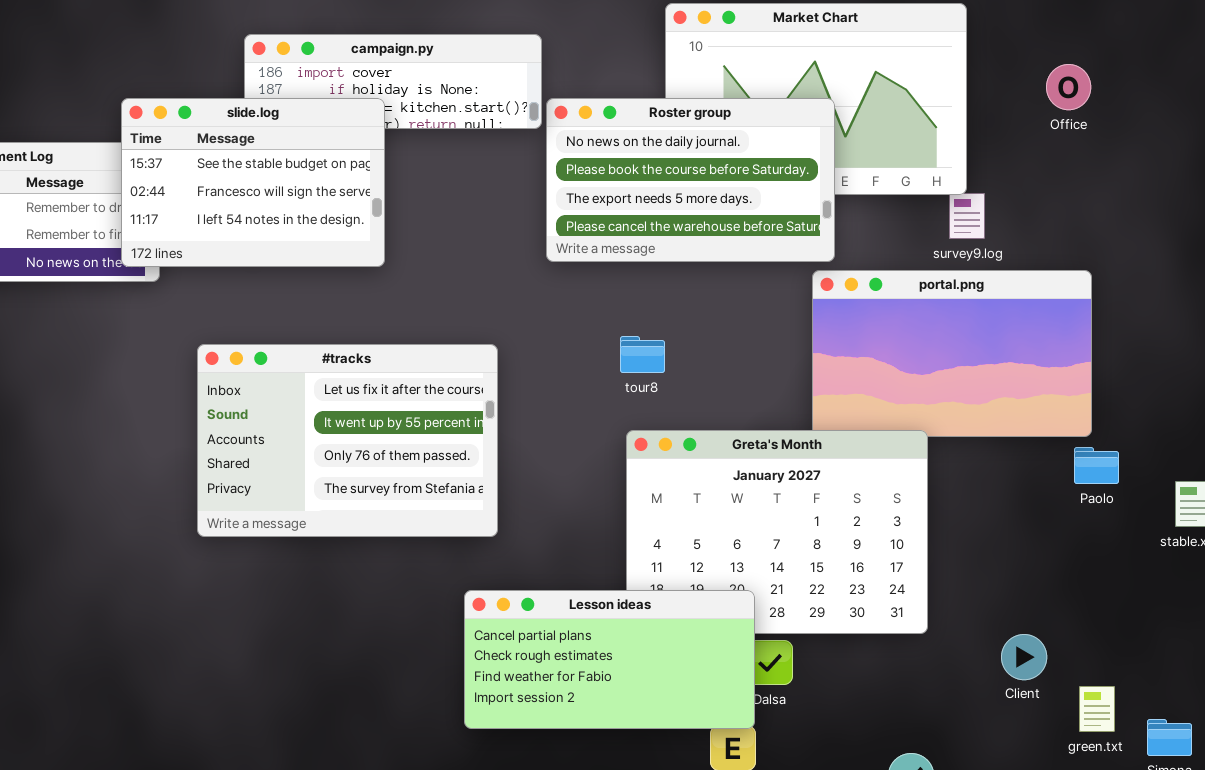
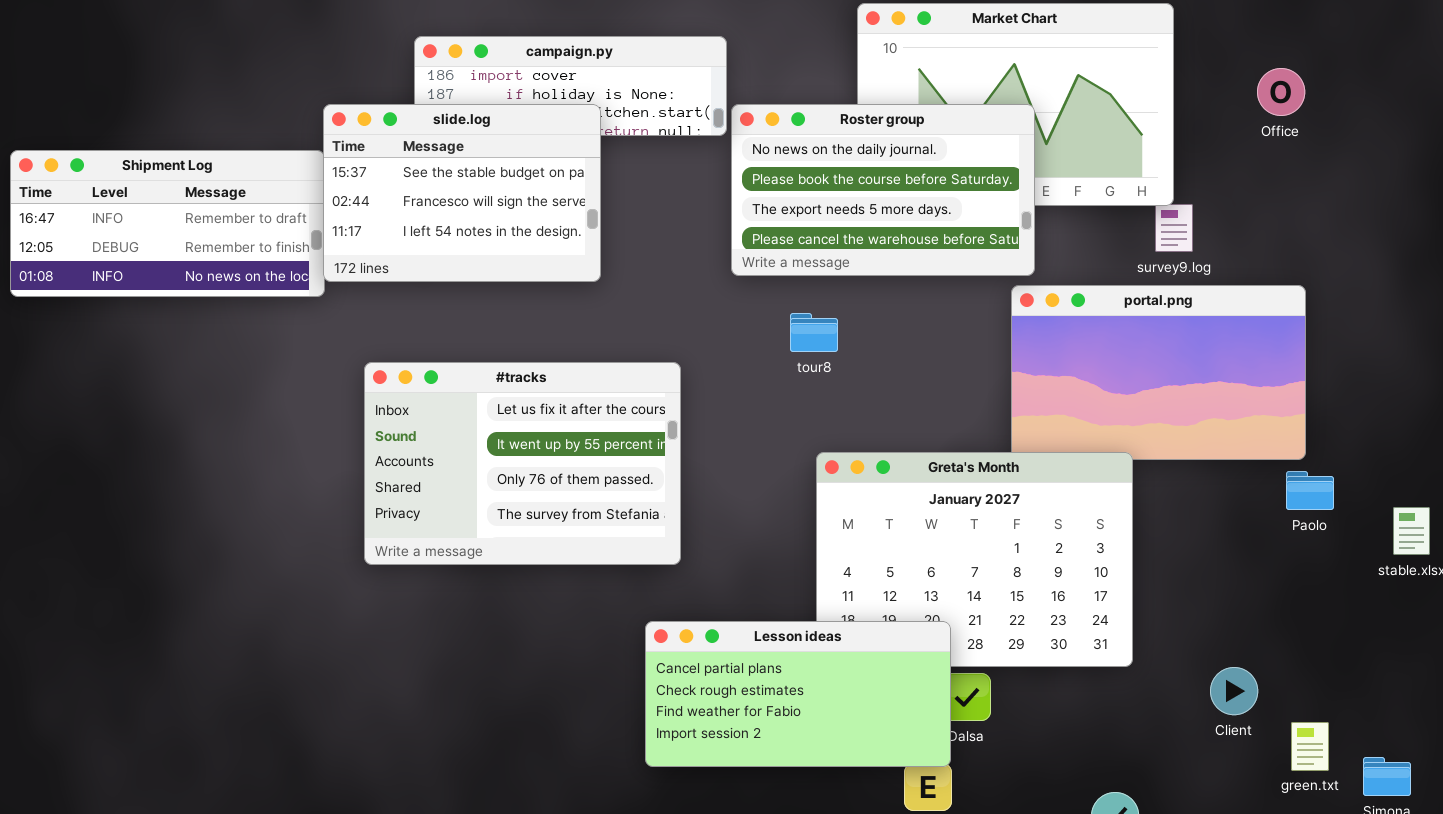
slide.log: [121,98,385,267] -> [323,104,601,282], moved
tour8: [620,336,665,373] -> [790,313,838,352], moved

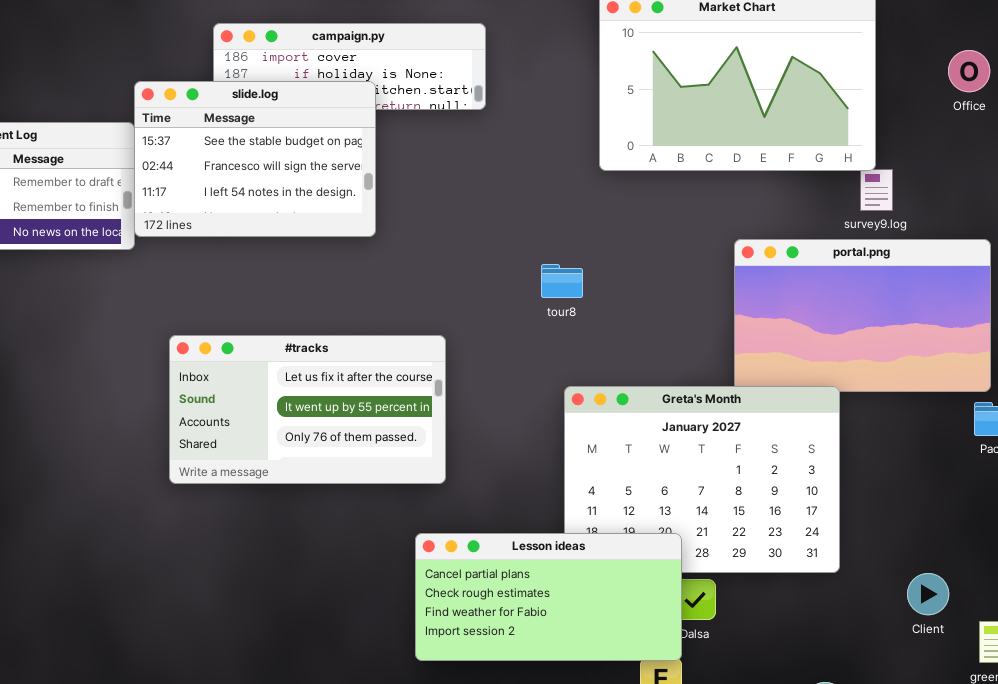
Roster group: [731,104,1035,276] -> none, closed
#tracks: [364,362,681,565] -> [169,335,446,484], resized

